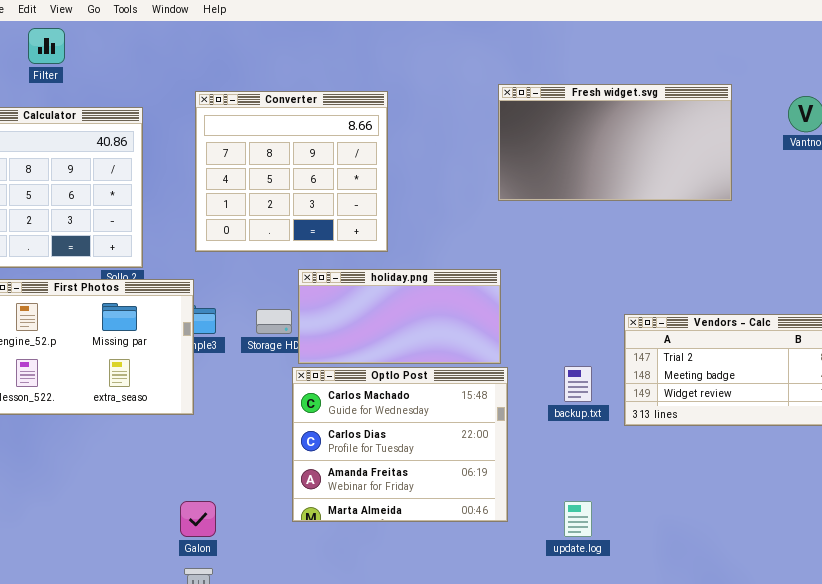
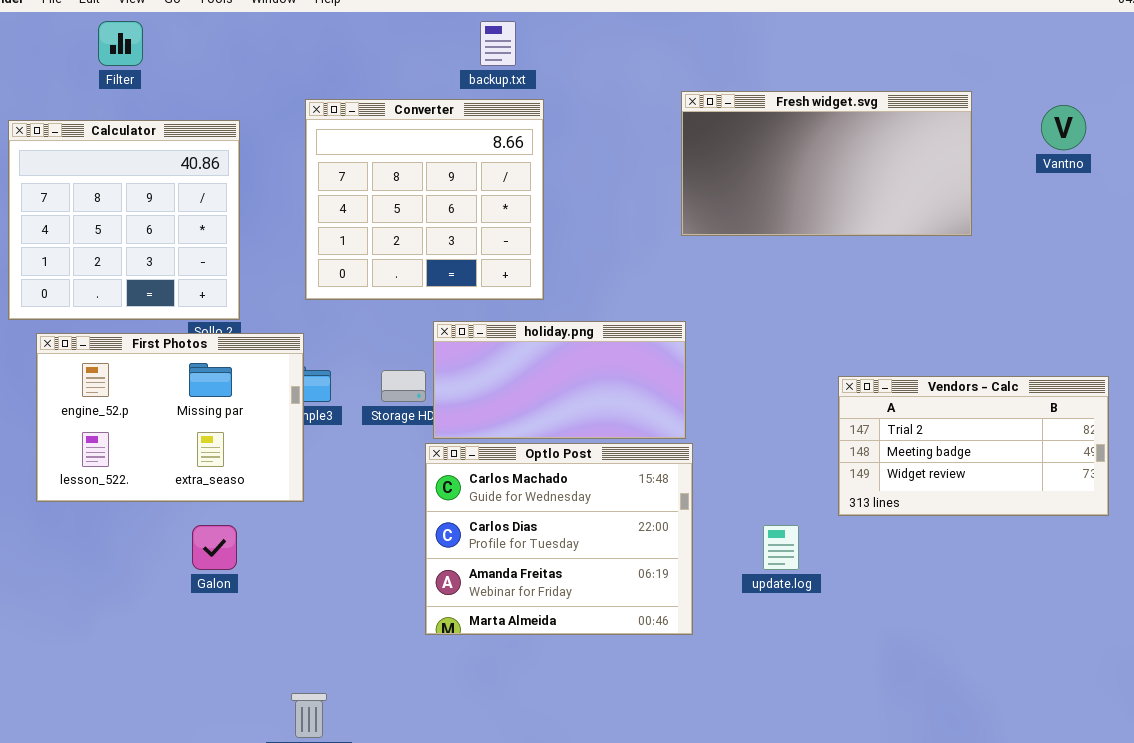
backup.txt: [564,366,592,402] -> [480,21,516,66], moved
Galon: [180,501,216,537] -> [192,525,237,570], moved
update.log: [564,501,592,537] -> [763,525,799,570], moved

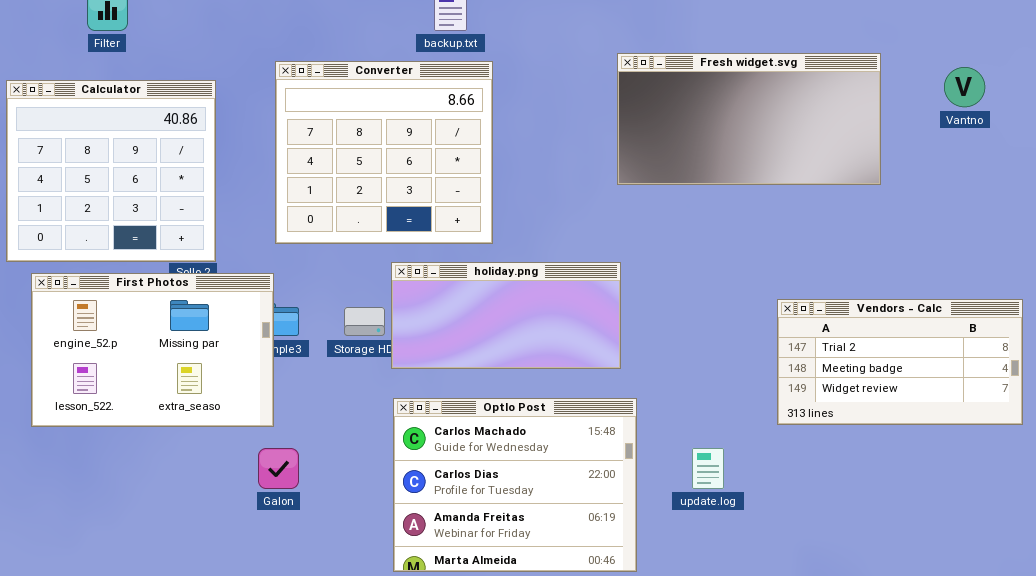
Vendors - Calc: [838,376,1109,516] -> [777,299,1023,425], moved
Optlo Post: [425,443,693,635] -> [393,398,637,572], moved
Galon: [192,525,237,570] -> [258,448,299,489], moved

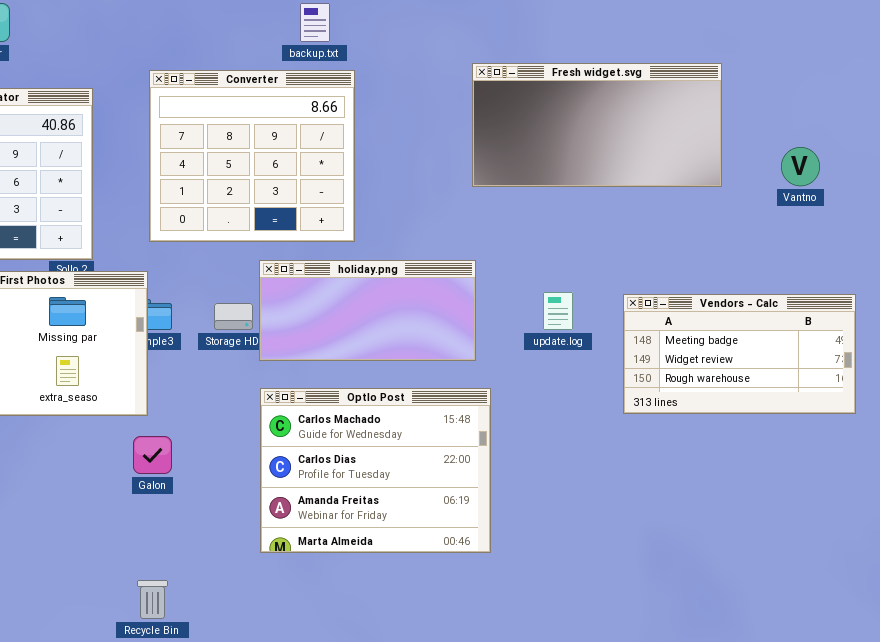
Vantno: [944,67,985,107] -> [781,147,820,186], moved
Vendors - Calc: [777,299,1023,425] -> [623,294,856,414], scrolled down 1 row
update.log: [692,448,724,489] -> [543,292,573,330], moved

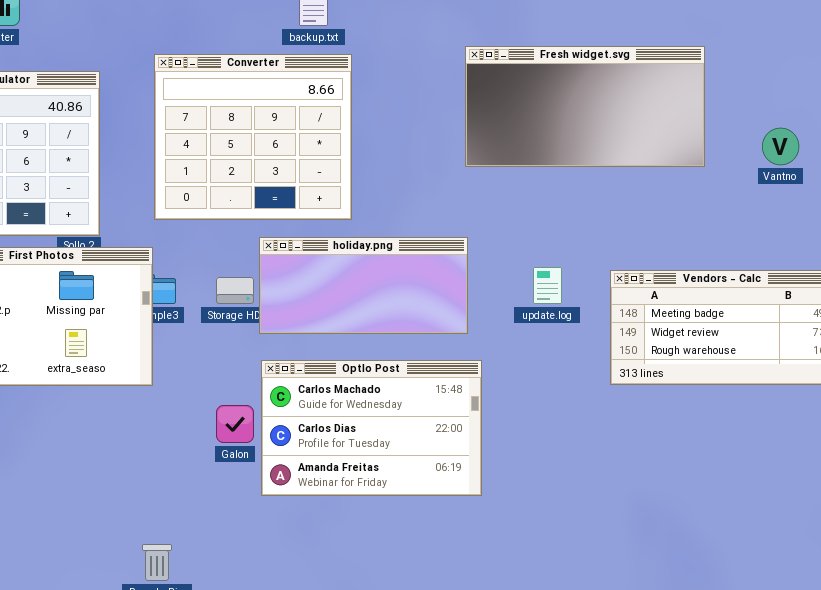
Optlo Post: [260,388,491,553] -> [261,360,482,496], resized
Galon: [133,436,172,474] -> [216,405,254,443], moved

